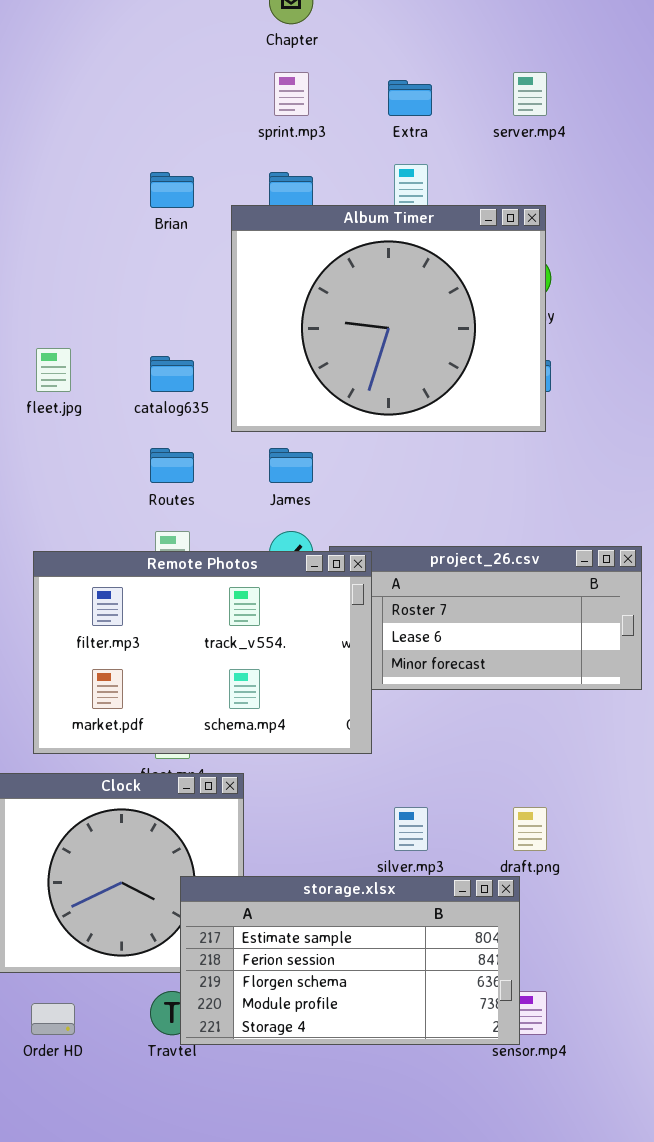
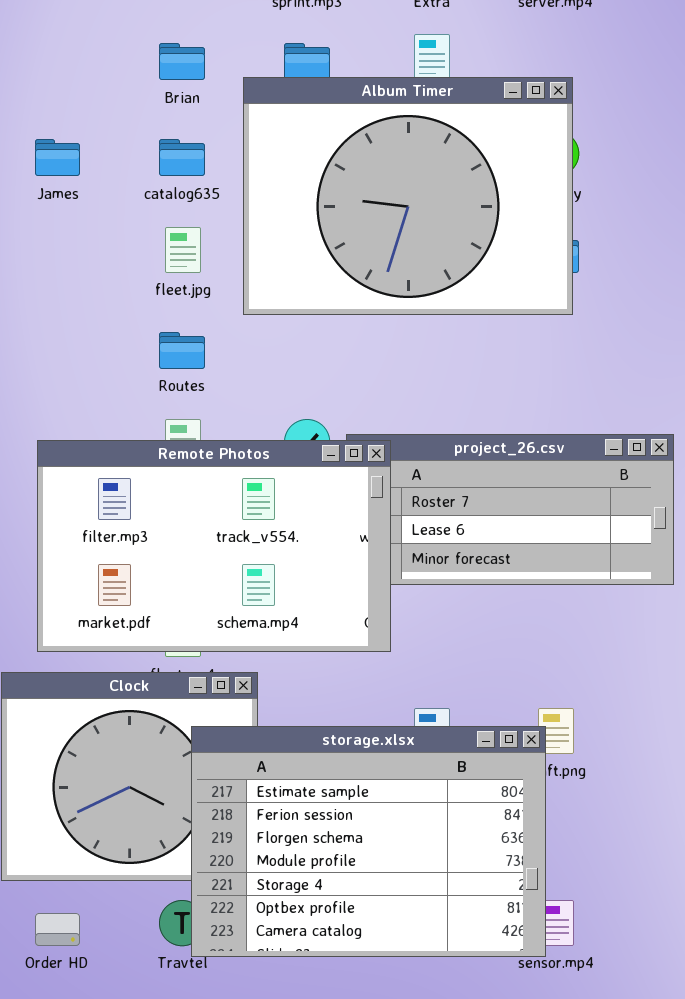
fleet.jpg: [36,348,71,392] -> [165,227,201,273], moved
catalog635: [150,356,194,392] -> [159,139,205,176], moved
James: [269,448,313,483] -> [35,139,80,176], moved
storage.xlsx: [180,876,520,1045] -> [191,726,546,957], resized

